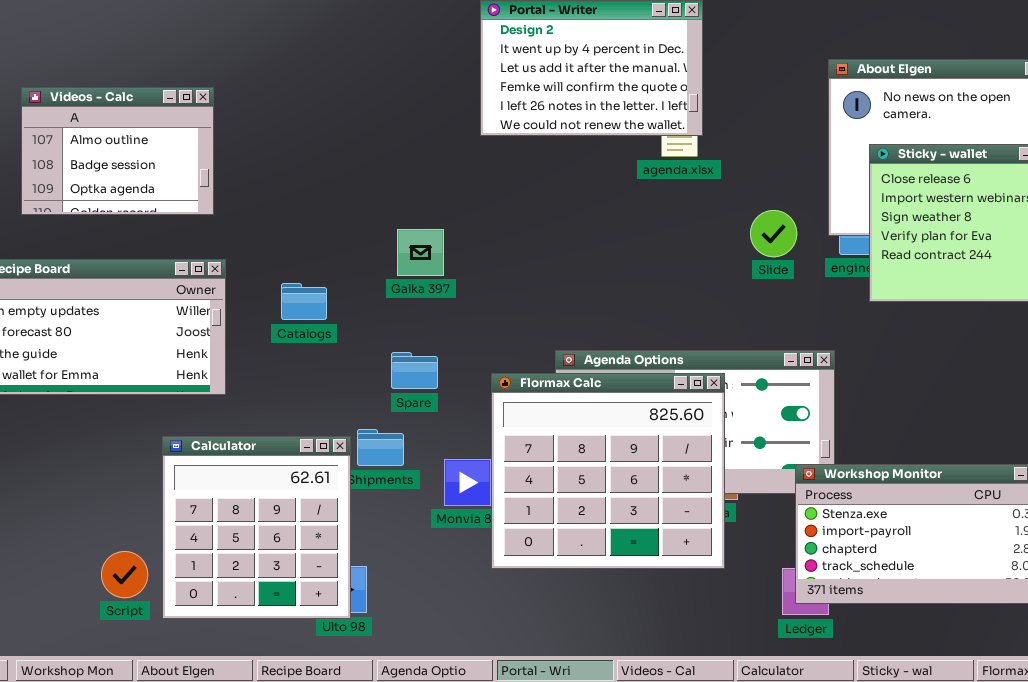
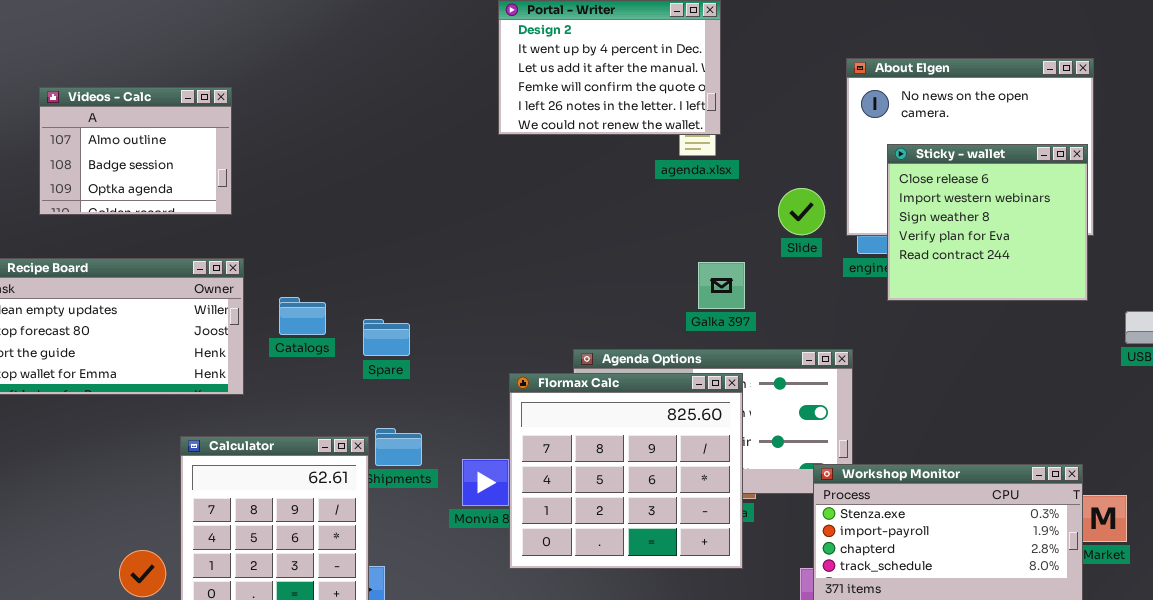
Slide: [750,210,797,257] -> [778,188,825,235], moved
Galka 397: [397,229,444,276] -> [698,262,745,309], moved
Catalogs: [281,283,327,320] -> [279,297,326,335], moved
Spare: [391,352,438,389] -> [363,319,410,356], moved

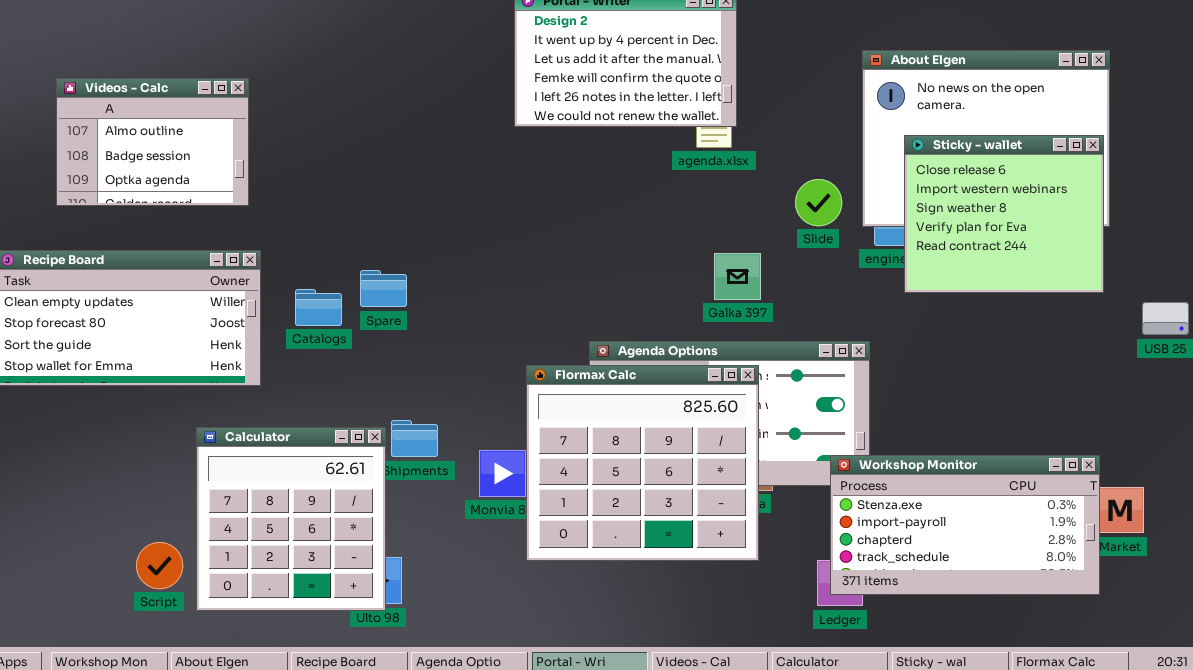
Spare: [363,319,410,356] -> [360,270,407,307], moved

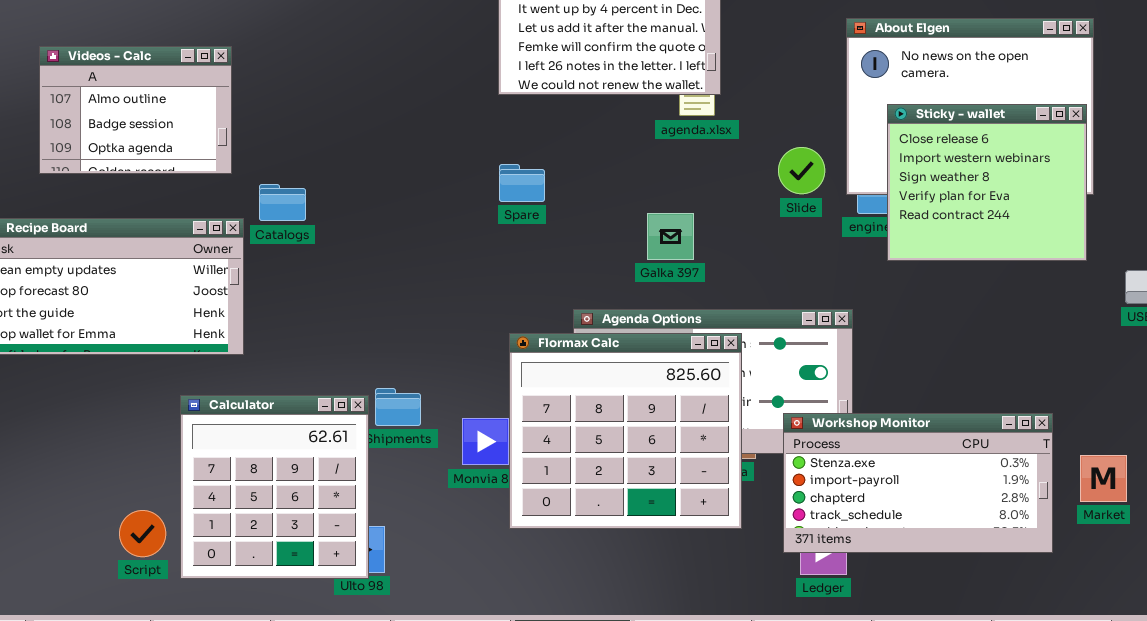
Galka 397: [714,253,761,300] -> [647,213,694,260], moved
Spare: [360,270,407,307] -> [499,164,545,202], moved
Catalogs: [295,289,342,326] -> [259,184,306,221], moved
Workshop Monitor: [830,455,1100,595] -> [783,413,1053,553], moved

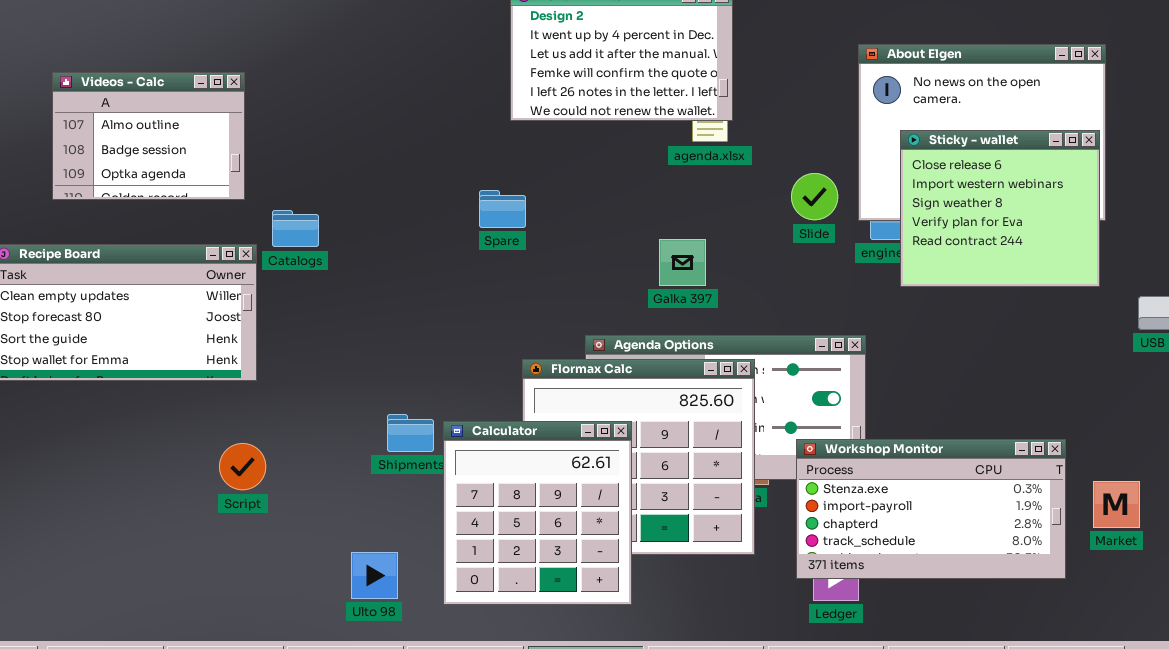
Spare: [499,164,545,202] -> [479,190,526,228], moved
Calculator: [180,395,369,579] -> [443,421,632,605], moved
Script: [119,510,166,557] -> [219,443,266,490], moved

